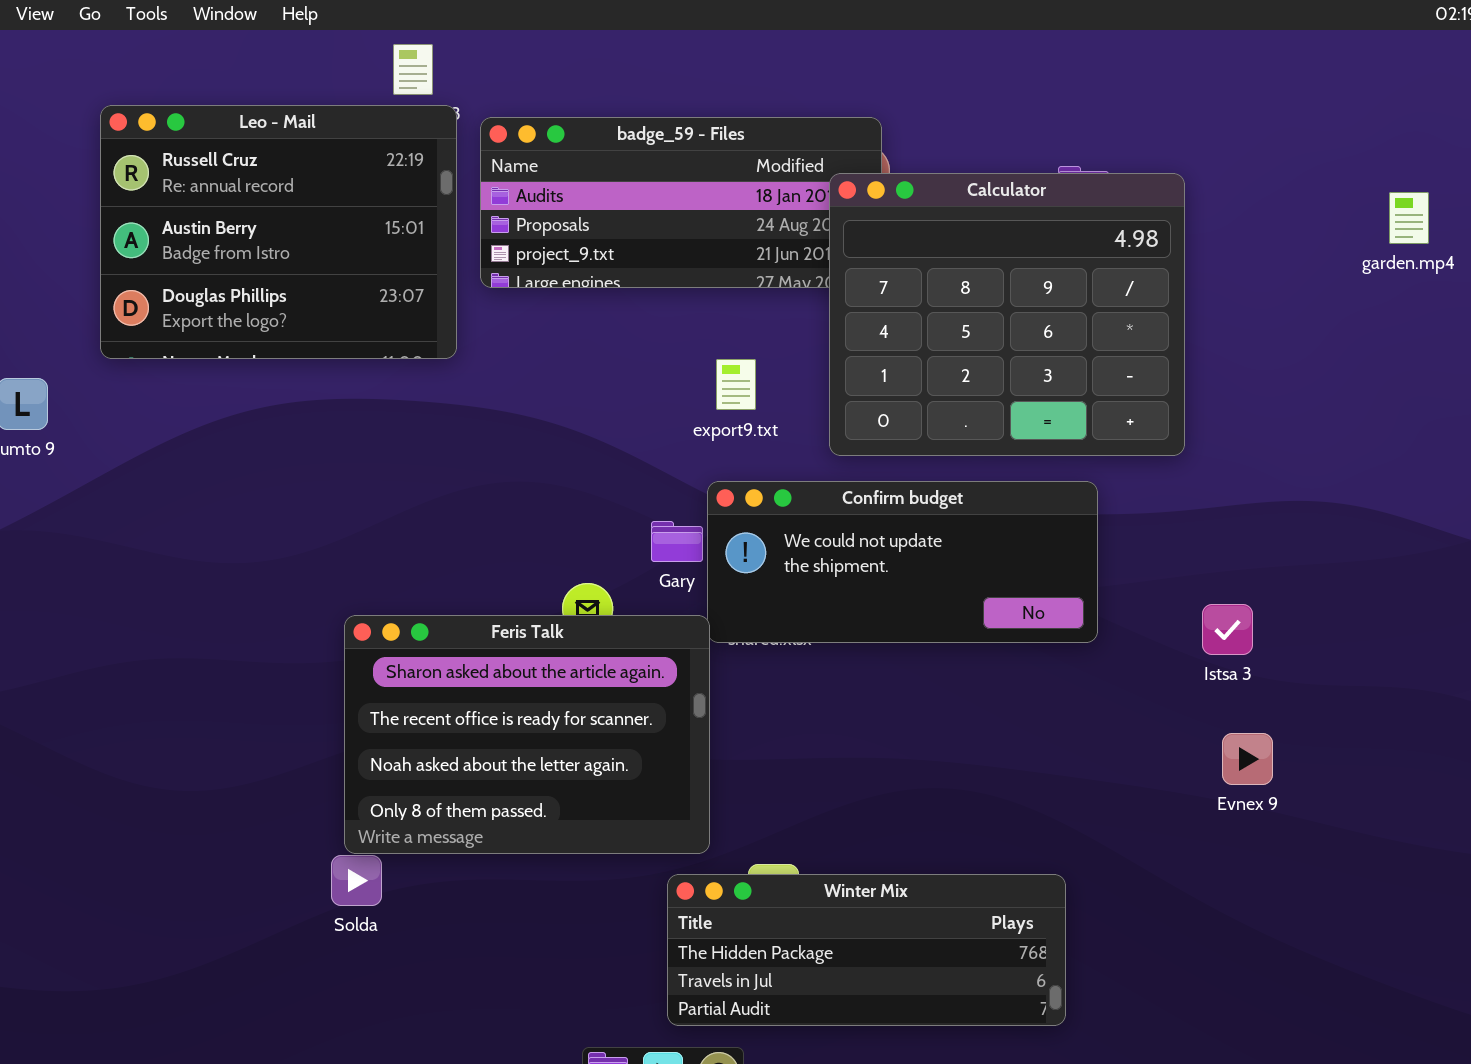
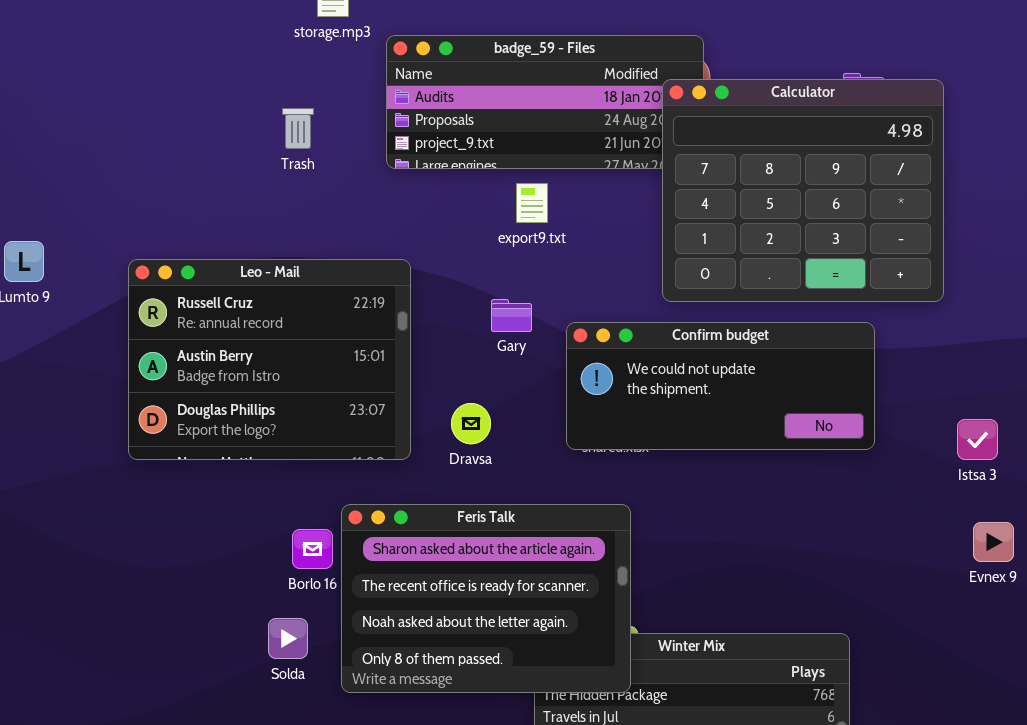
Leo - Mail: [100,105,457,359] -> [128,259,411,460], moved
export9.txt: [716,359,756,410] -> [516,183,548,223], moved
Gary: [651,521,703,562] -> [491,299,532,332], moved
Feris Talk: [344,615,710,854] -> [341,504,631,693], moved

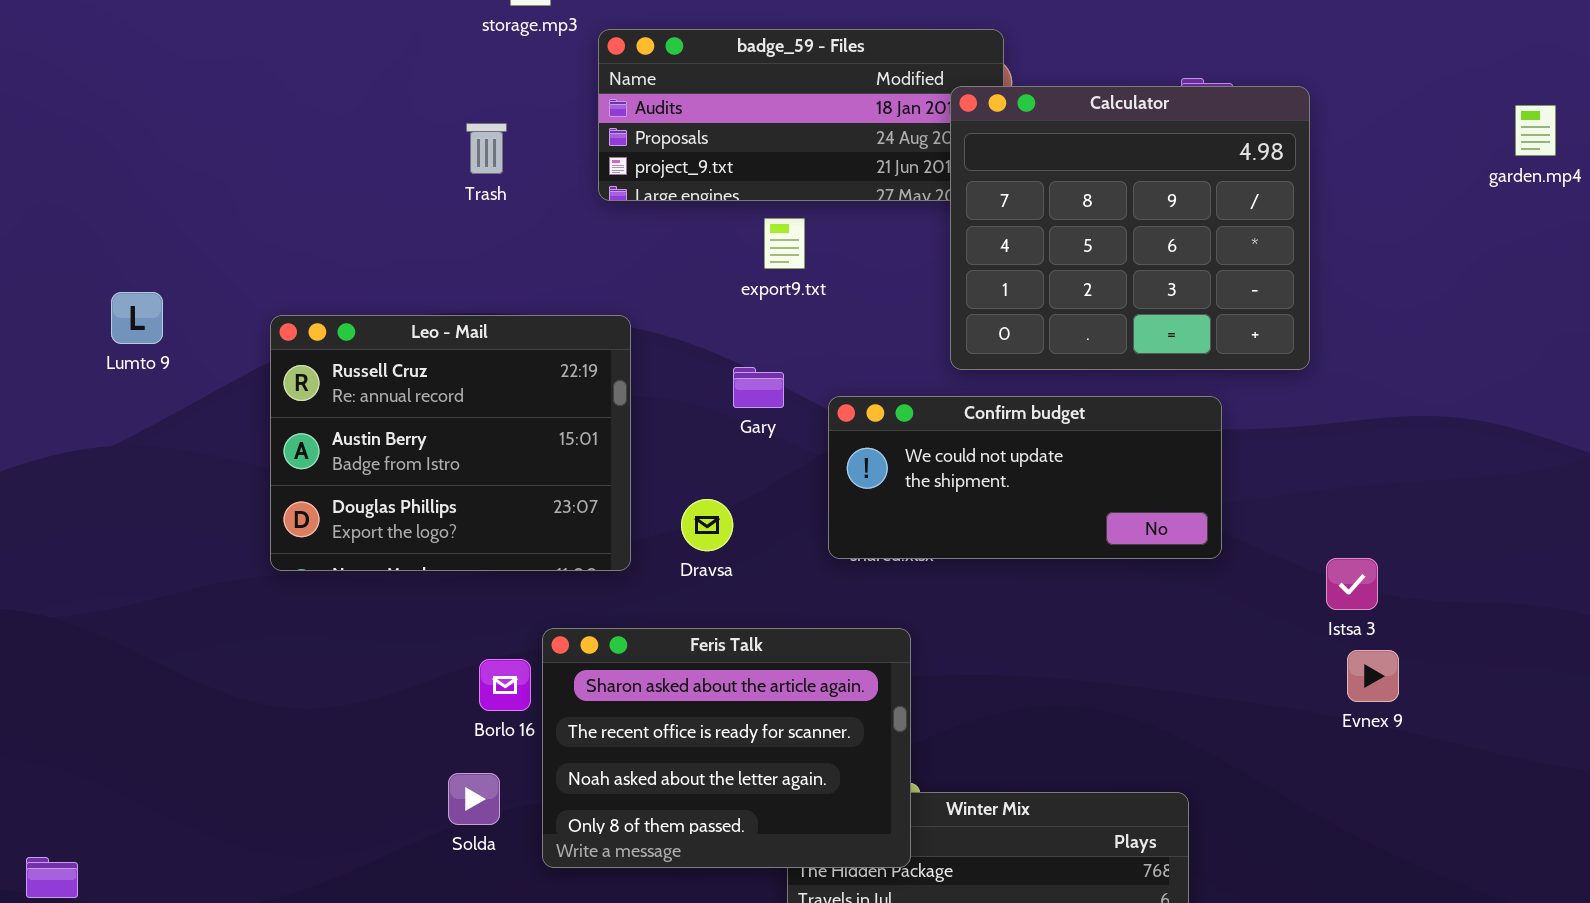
Istsa 3: [957,419,998,460] -> [1326,558,1378,610], moved

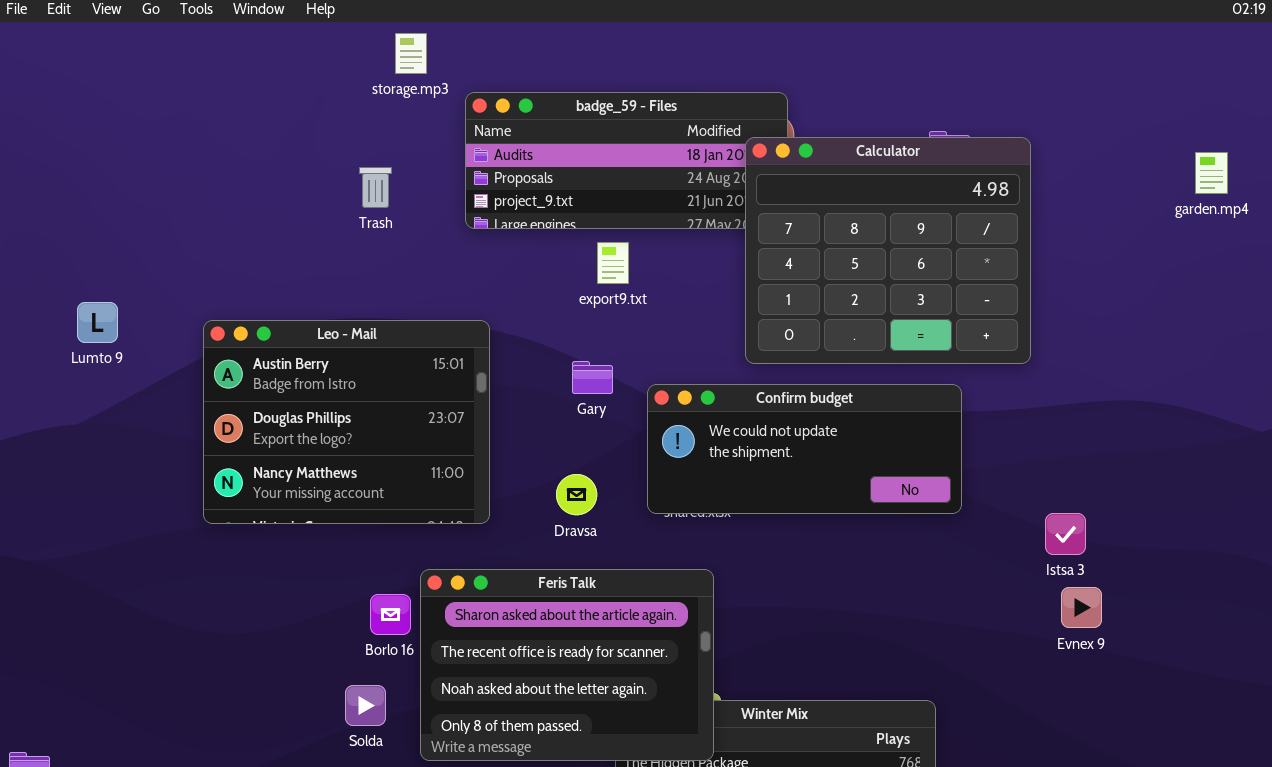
Leo - Mail: [270,315,631,571] -> [203,320,490,524], scrolled down 1 row
Dravsa: [681,499,733,551] -> [556,474,597,515], moved

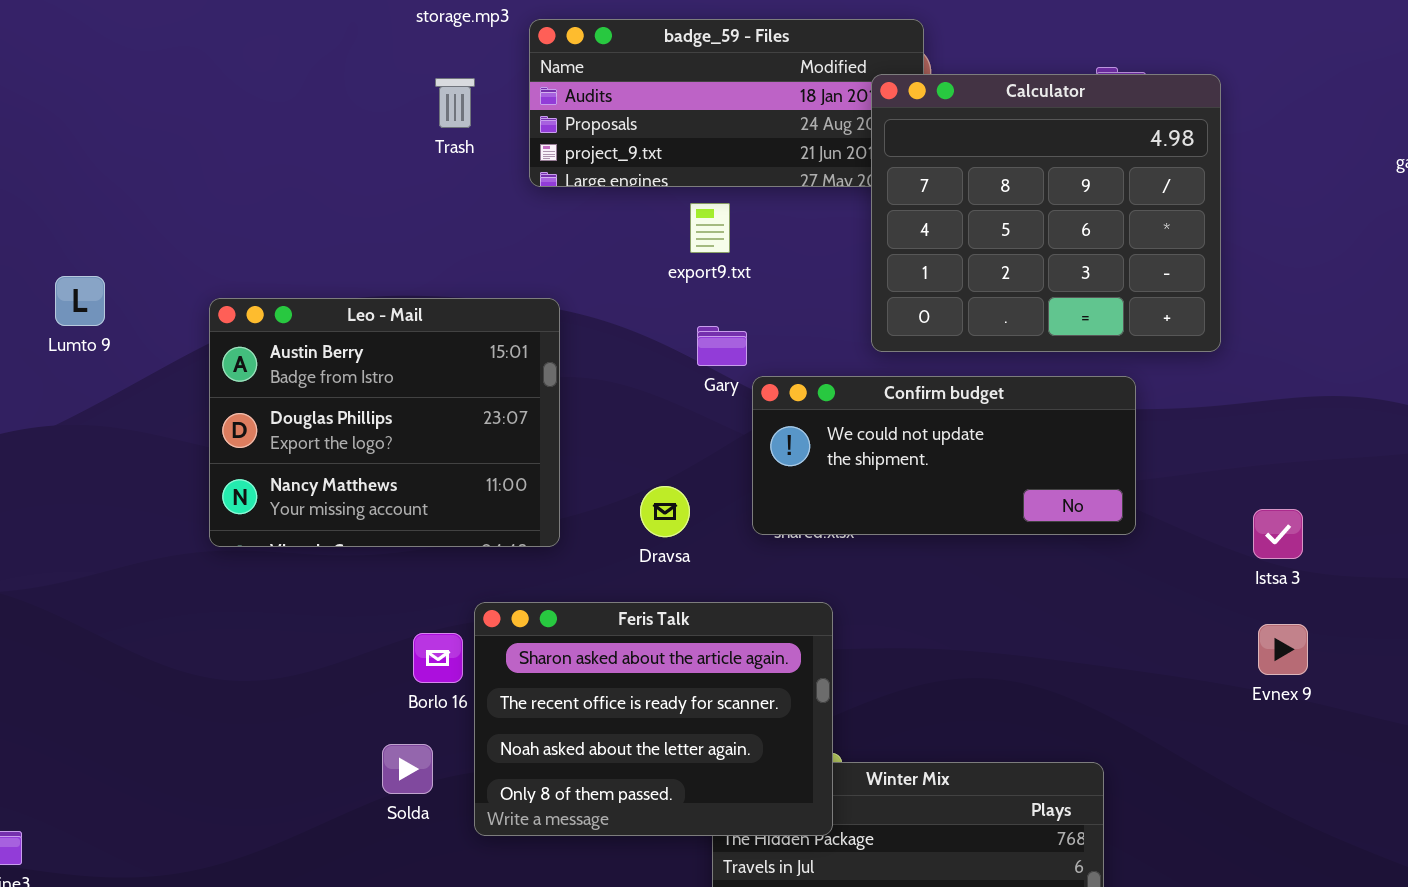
Trash: [359,167,392,208] -> [435,78,475,128], moved
Gary: [572,361,613,394] -> [697,326,747,366], moved
Istsa 3: [1045,513,1086,555] -> [1253,509,1303,559], moved

